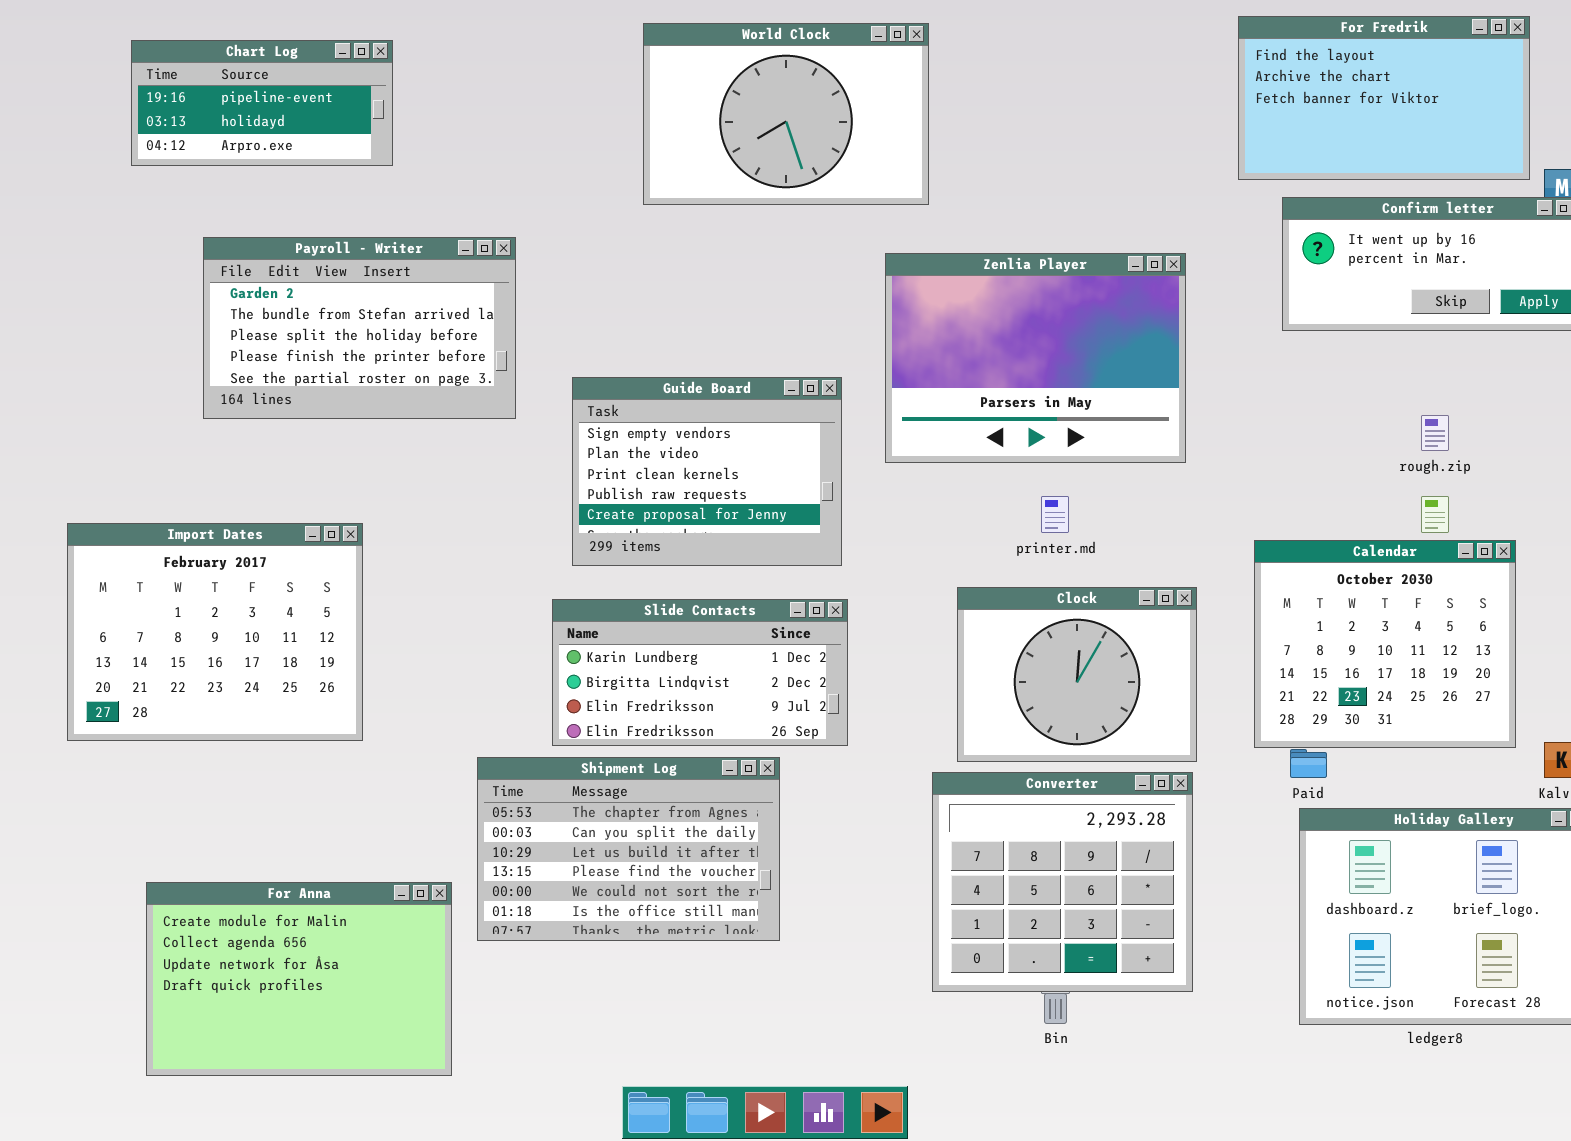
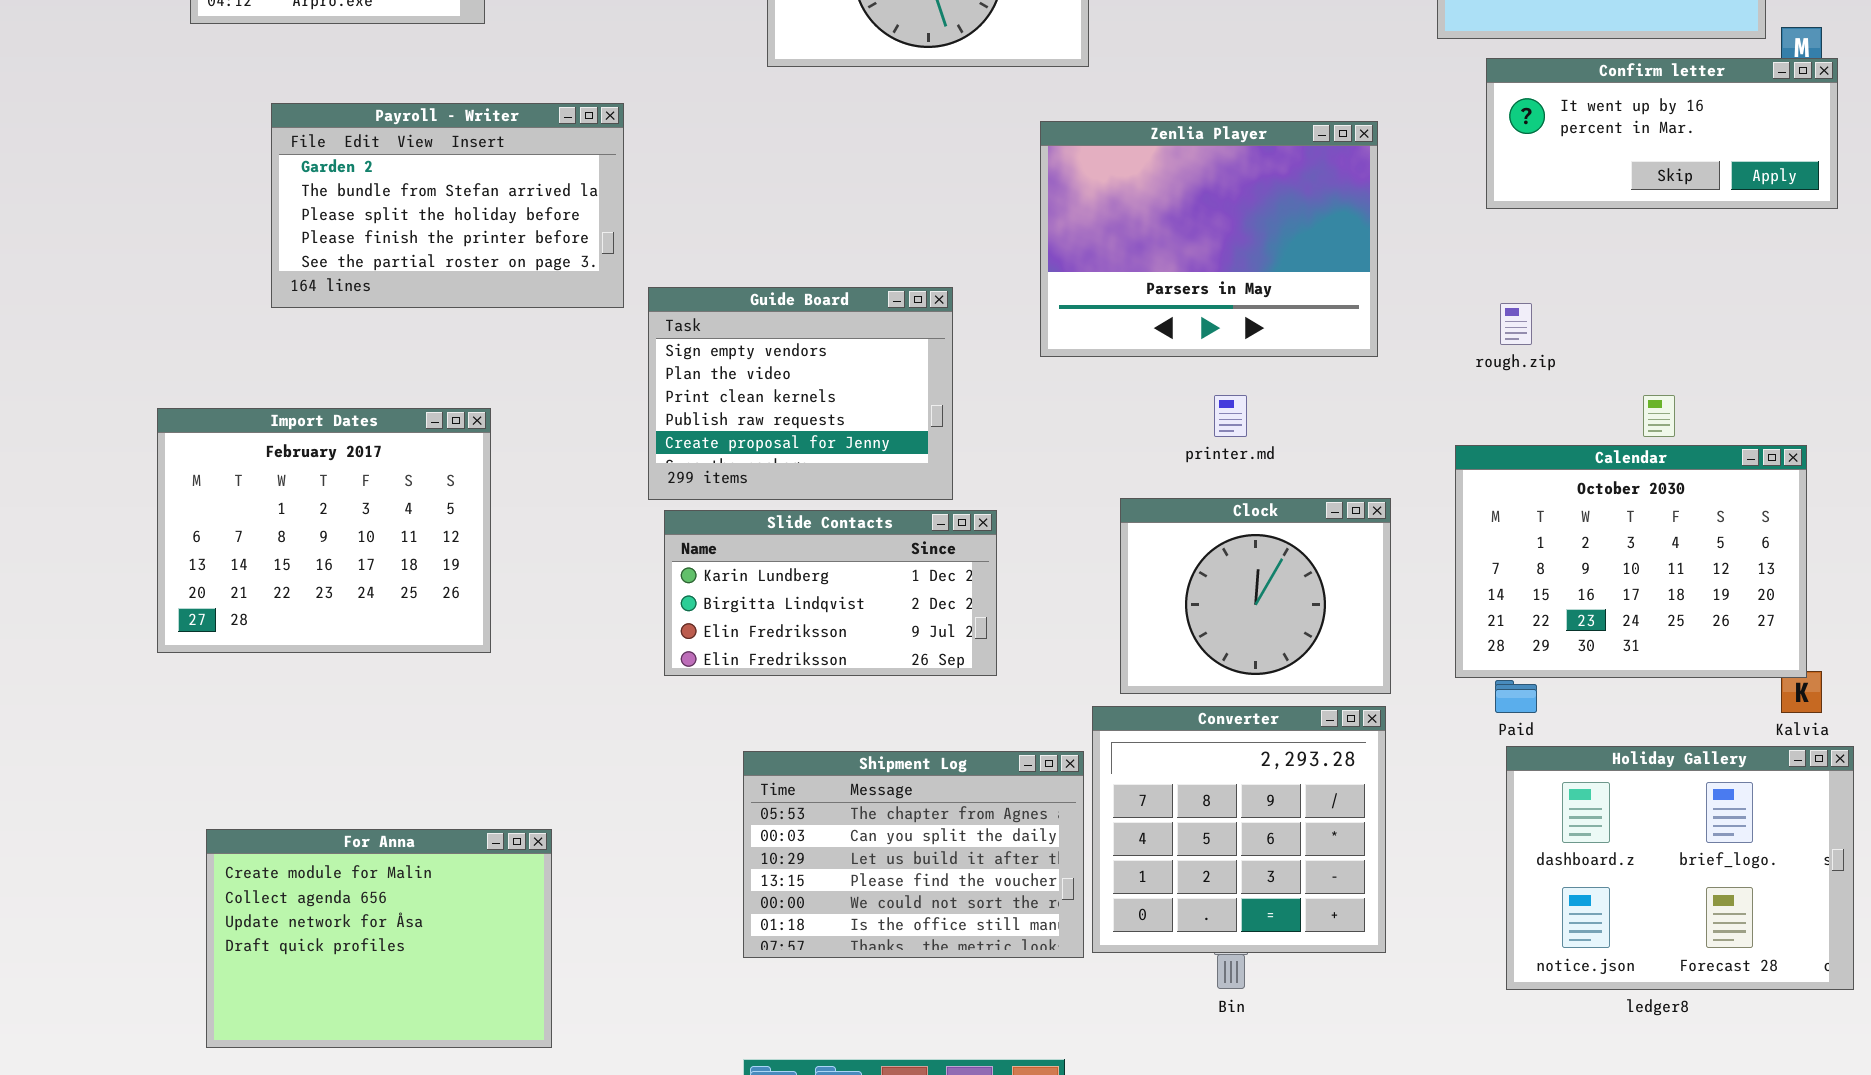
Guide Board: [572,377,842,566] -> [648,287,953,500], moved
rough.zip: [1421,415,1449,451] -> [1500,303,1532,345], moved
Import Dates: [67,523,363,741] -> [157,408,491,653], moved
Calendar: [1254,540,1516,748] -> [1455,445,1807,678], resized
Shipment Log: [477,757,780,941] -> [743,751,1084,958], moved

